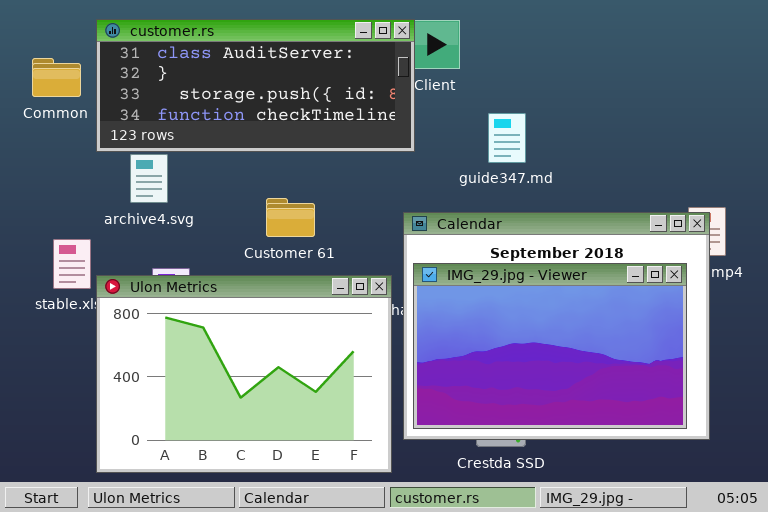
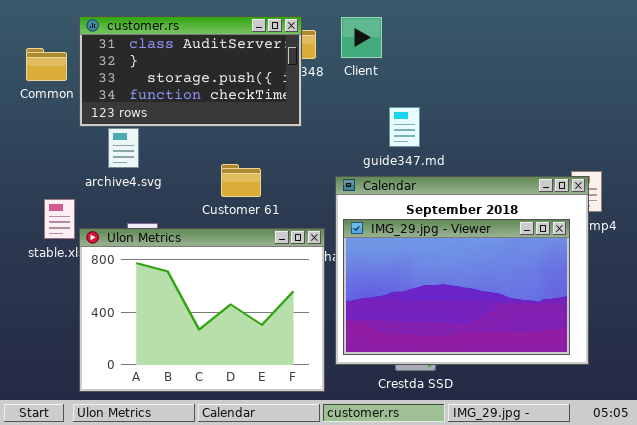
customer.rs: [96,19,415,152] -> [79,16,302,127], resized
guide347.md: [488,113,526,163] -> [389,107,420,147], moved

